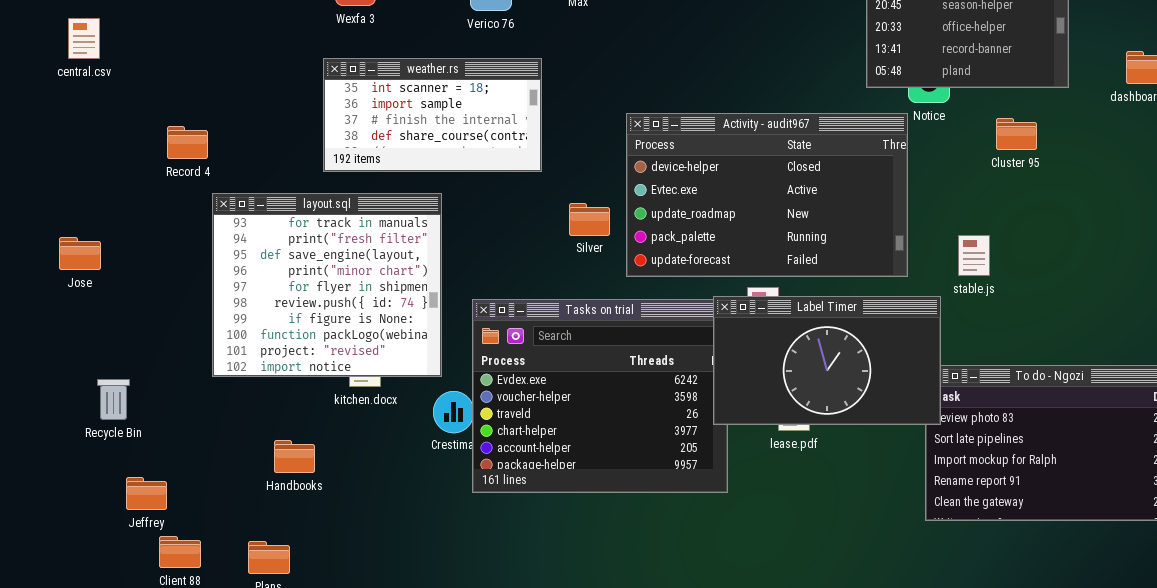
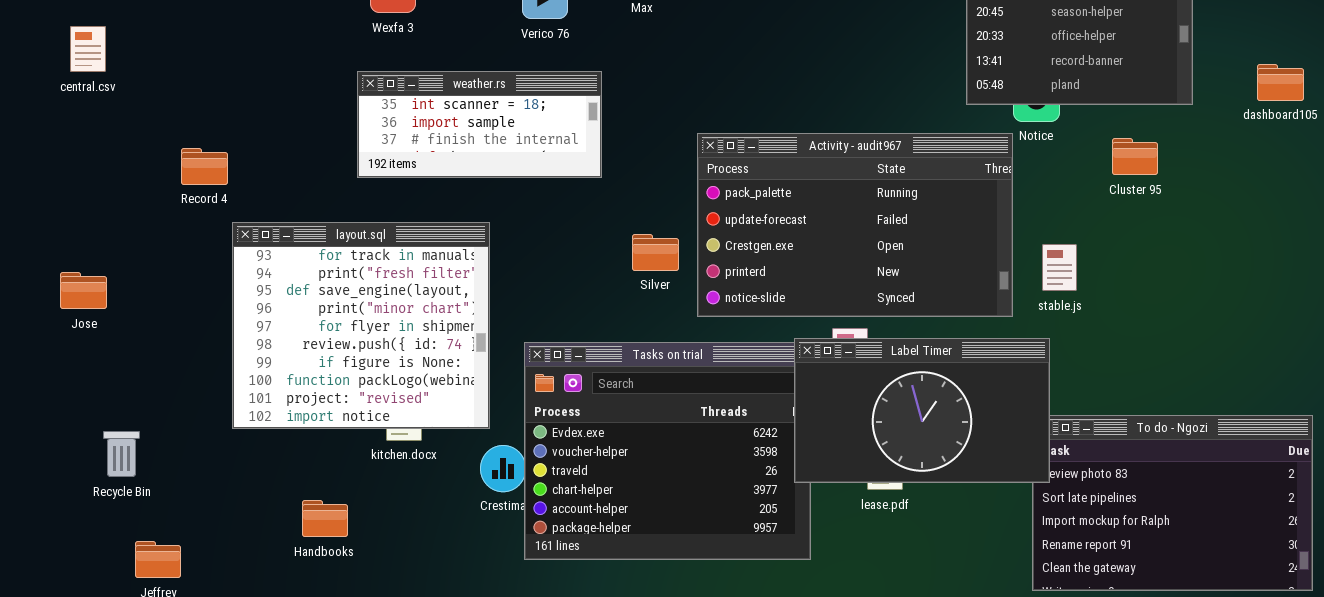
weather.rs: [323,58,542,172] -> [357,71,602,178], resized
Activity - audit967: [626,113,908,277] -> [697,133,1013,317], scrolled down 3 rows
stable.js: [958,235,990,276] -> [1042,244,1077,291], moved

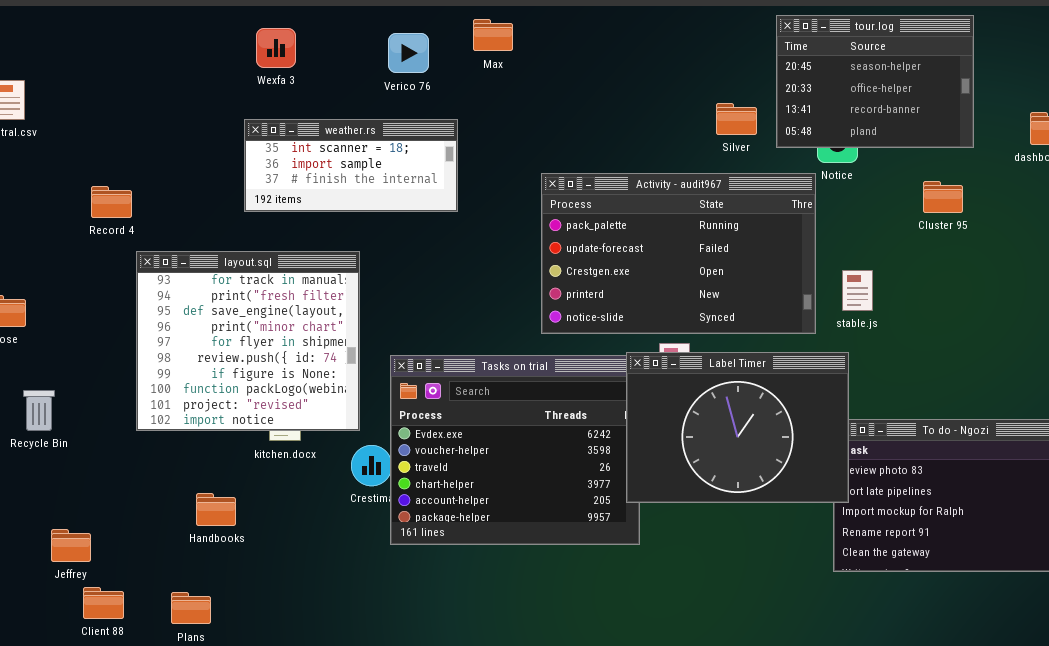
Cluster 95: [1112,138,1158,175] -> [923,181,963,213], moved
Silver: [632,234,679,271] -> [716,103,757,135], moved
Label Timer: [794,338,1050,483] -> [626,352,849,503], resized
Recycle Bin: [103,431,140,477] -> [23,390,55,431], moved

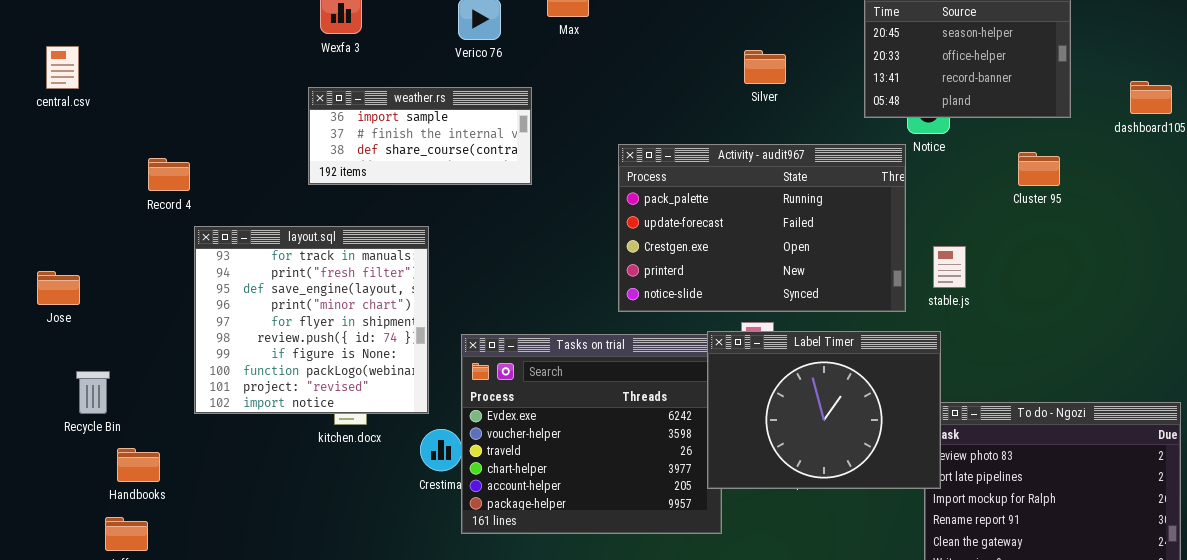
Silver: [716,103,757,135] -> [744,50,786,84], moved
weather.rs: [244,119,458,212] -> [308,87,532,185], scrolled down 1 row
Handbooks: [196,493,236,526] -> [117,448,160,482], moved

